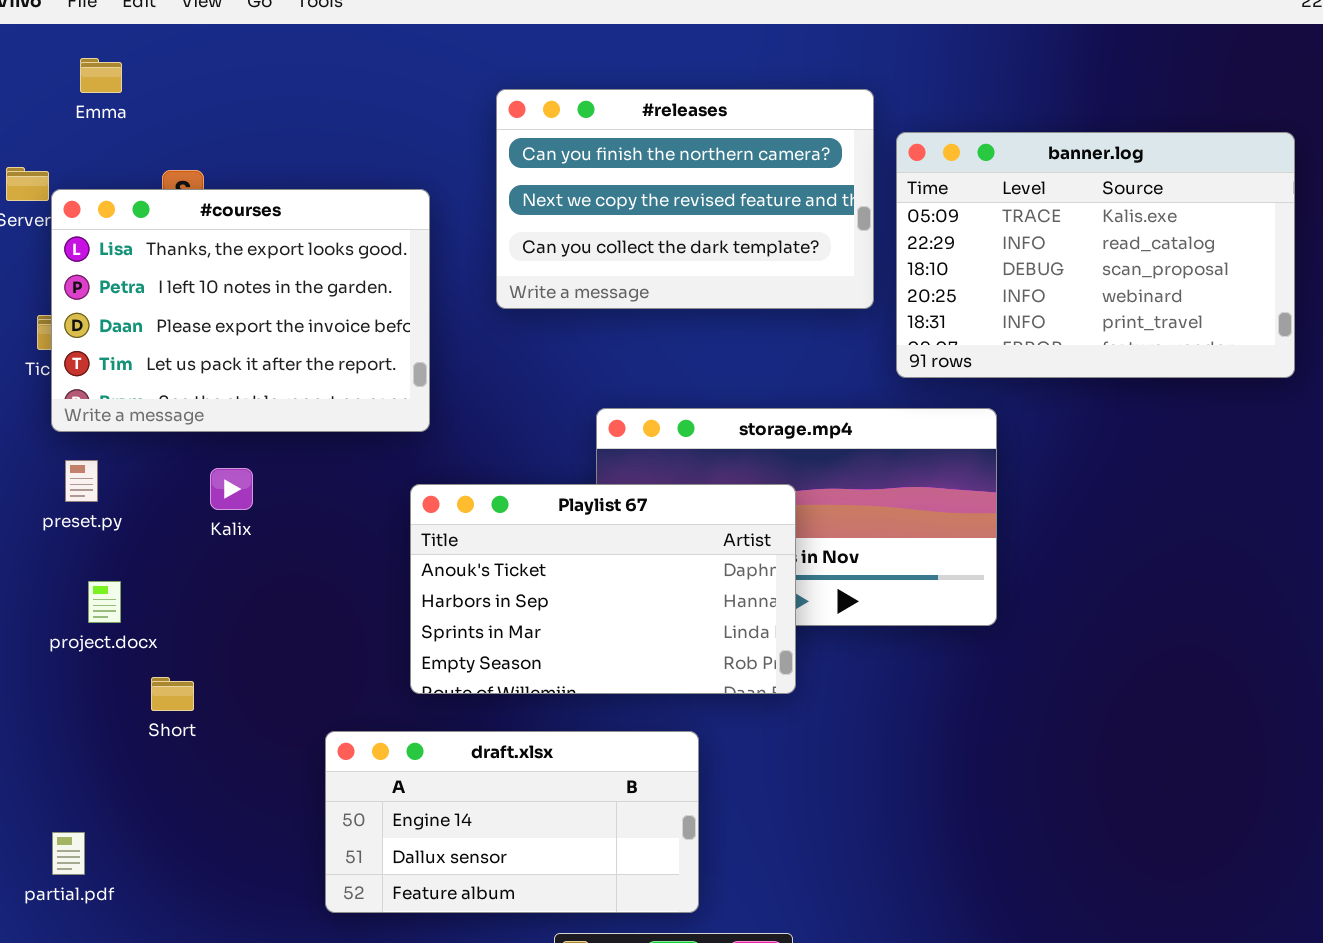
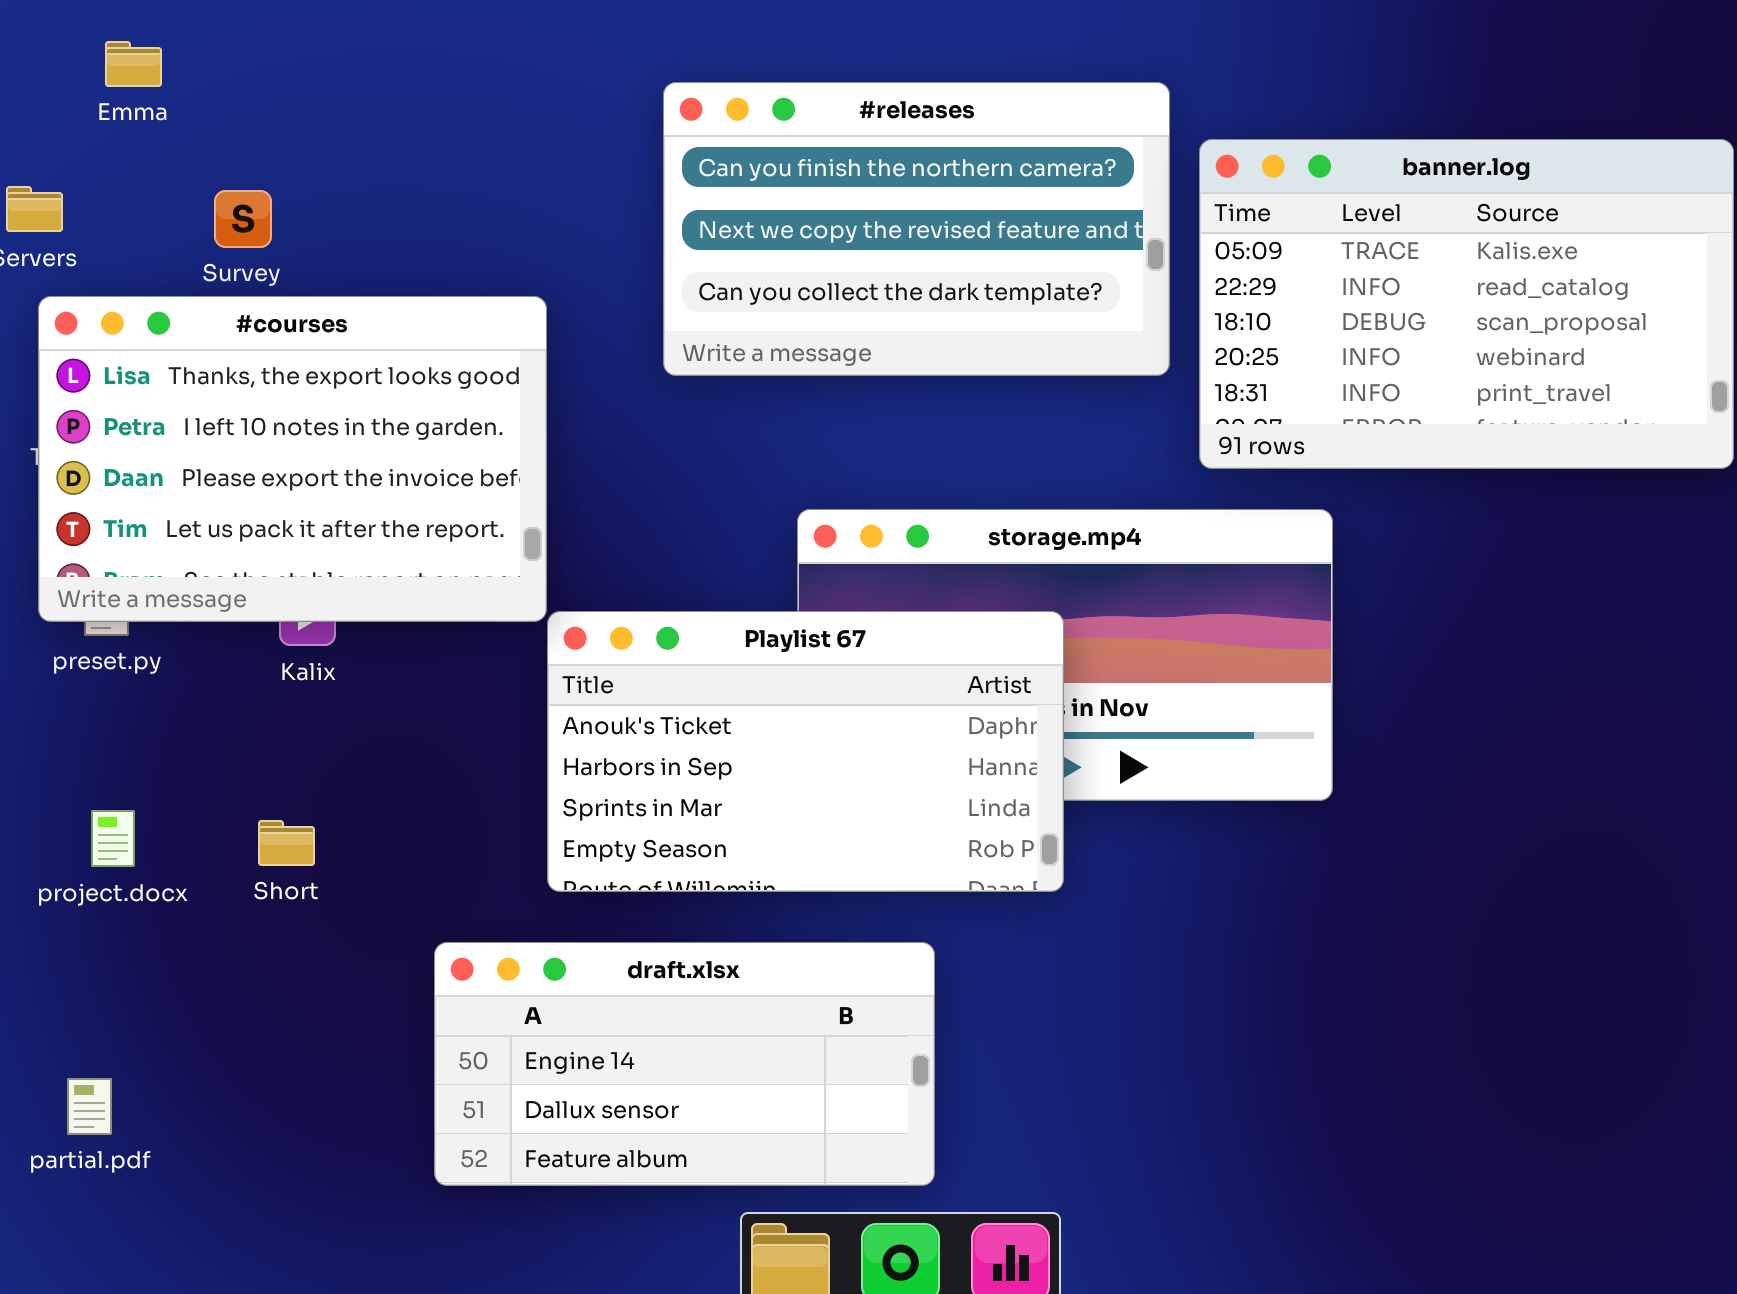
#courses: [51,189,430,432] -> [38,296,547,622], moved
project.docx: [88,581,121,623] -> [91,810,135,867], moved
Short: [151,677,194,711] -> [258,820,315,866], moved

